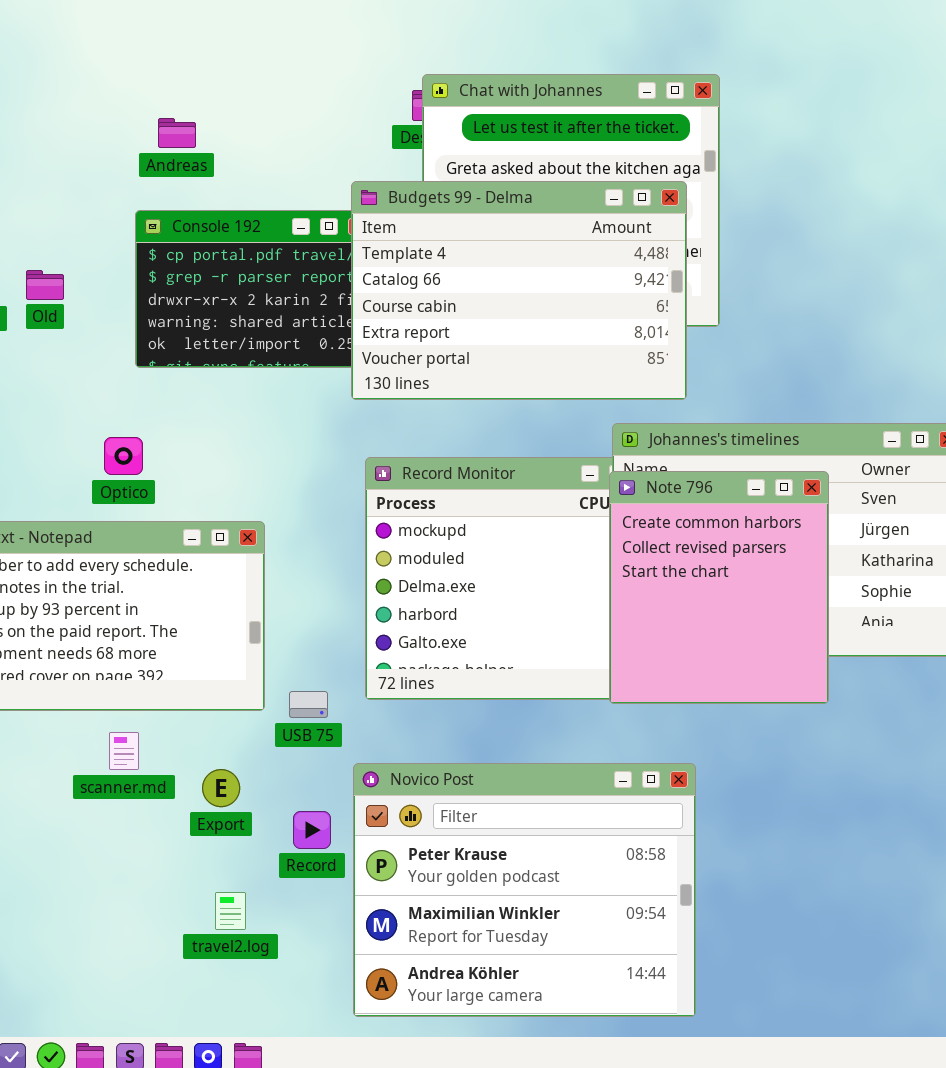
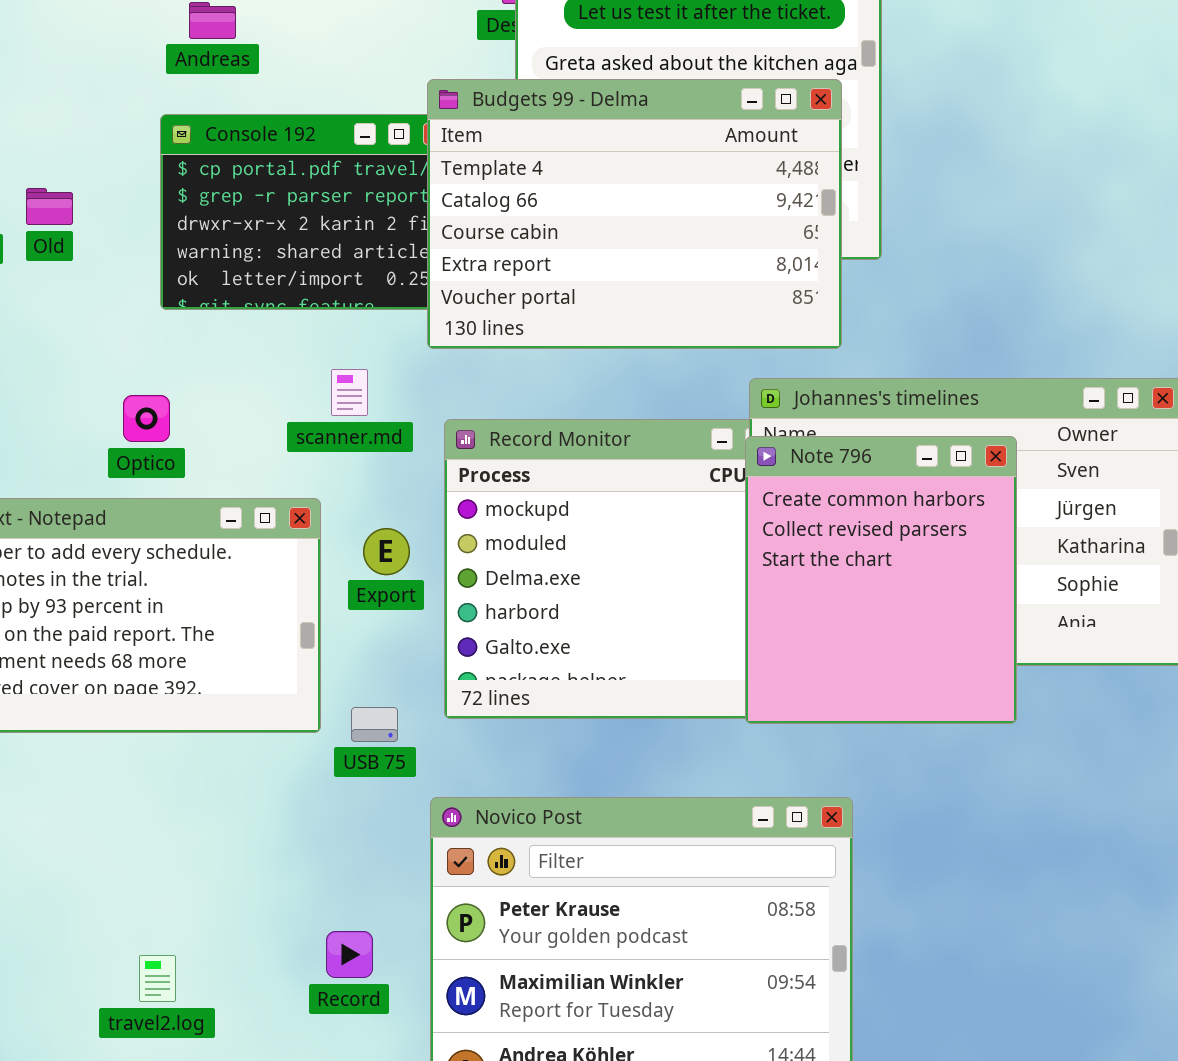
scanner.md: [109,732,139,770] -> [331,369,368,416], moved
Export: [202,769,240,807] -> [363,528,410,575], moved
Record: [293,811,331,849] -> [326,931,373,978], moved
travel2.log: [215,892,246,930] -> [139,955,176,1002], moved

